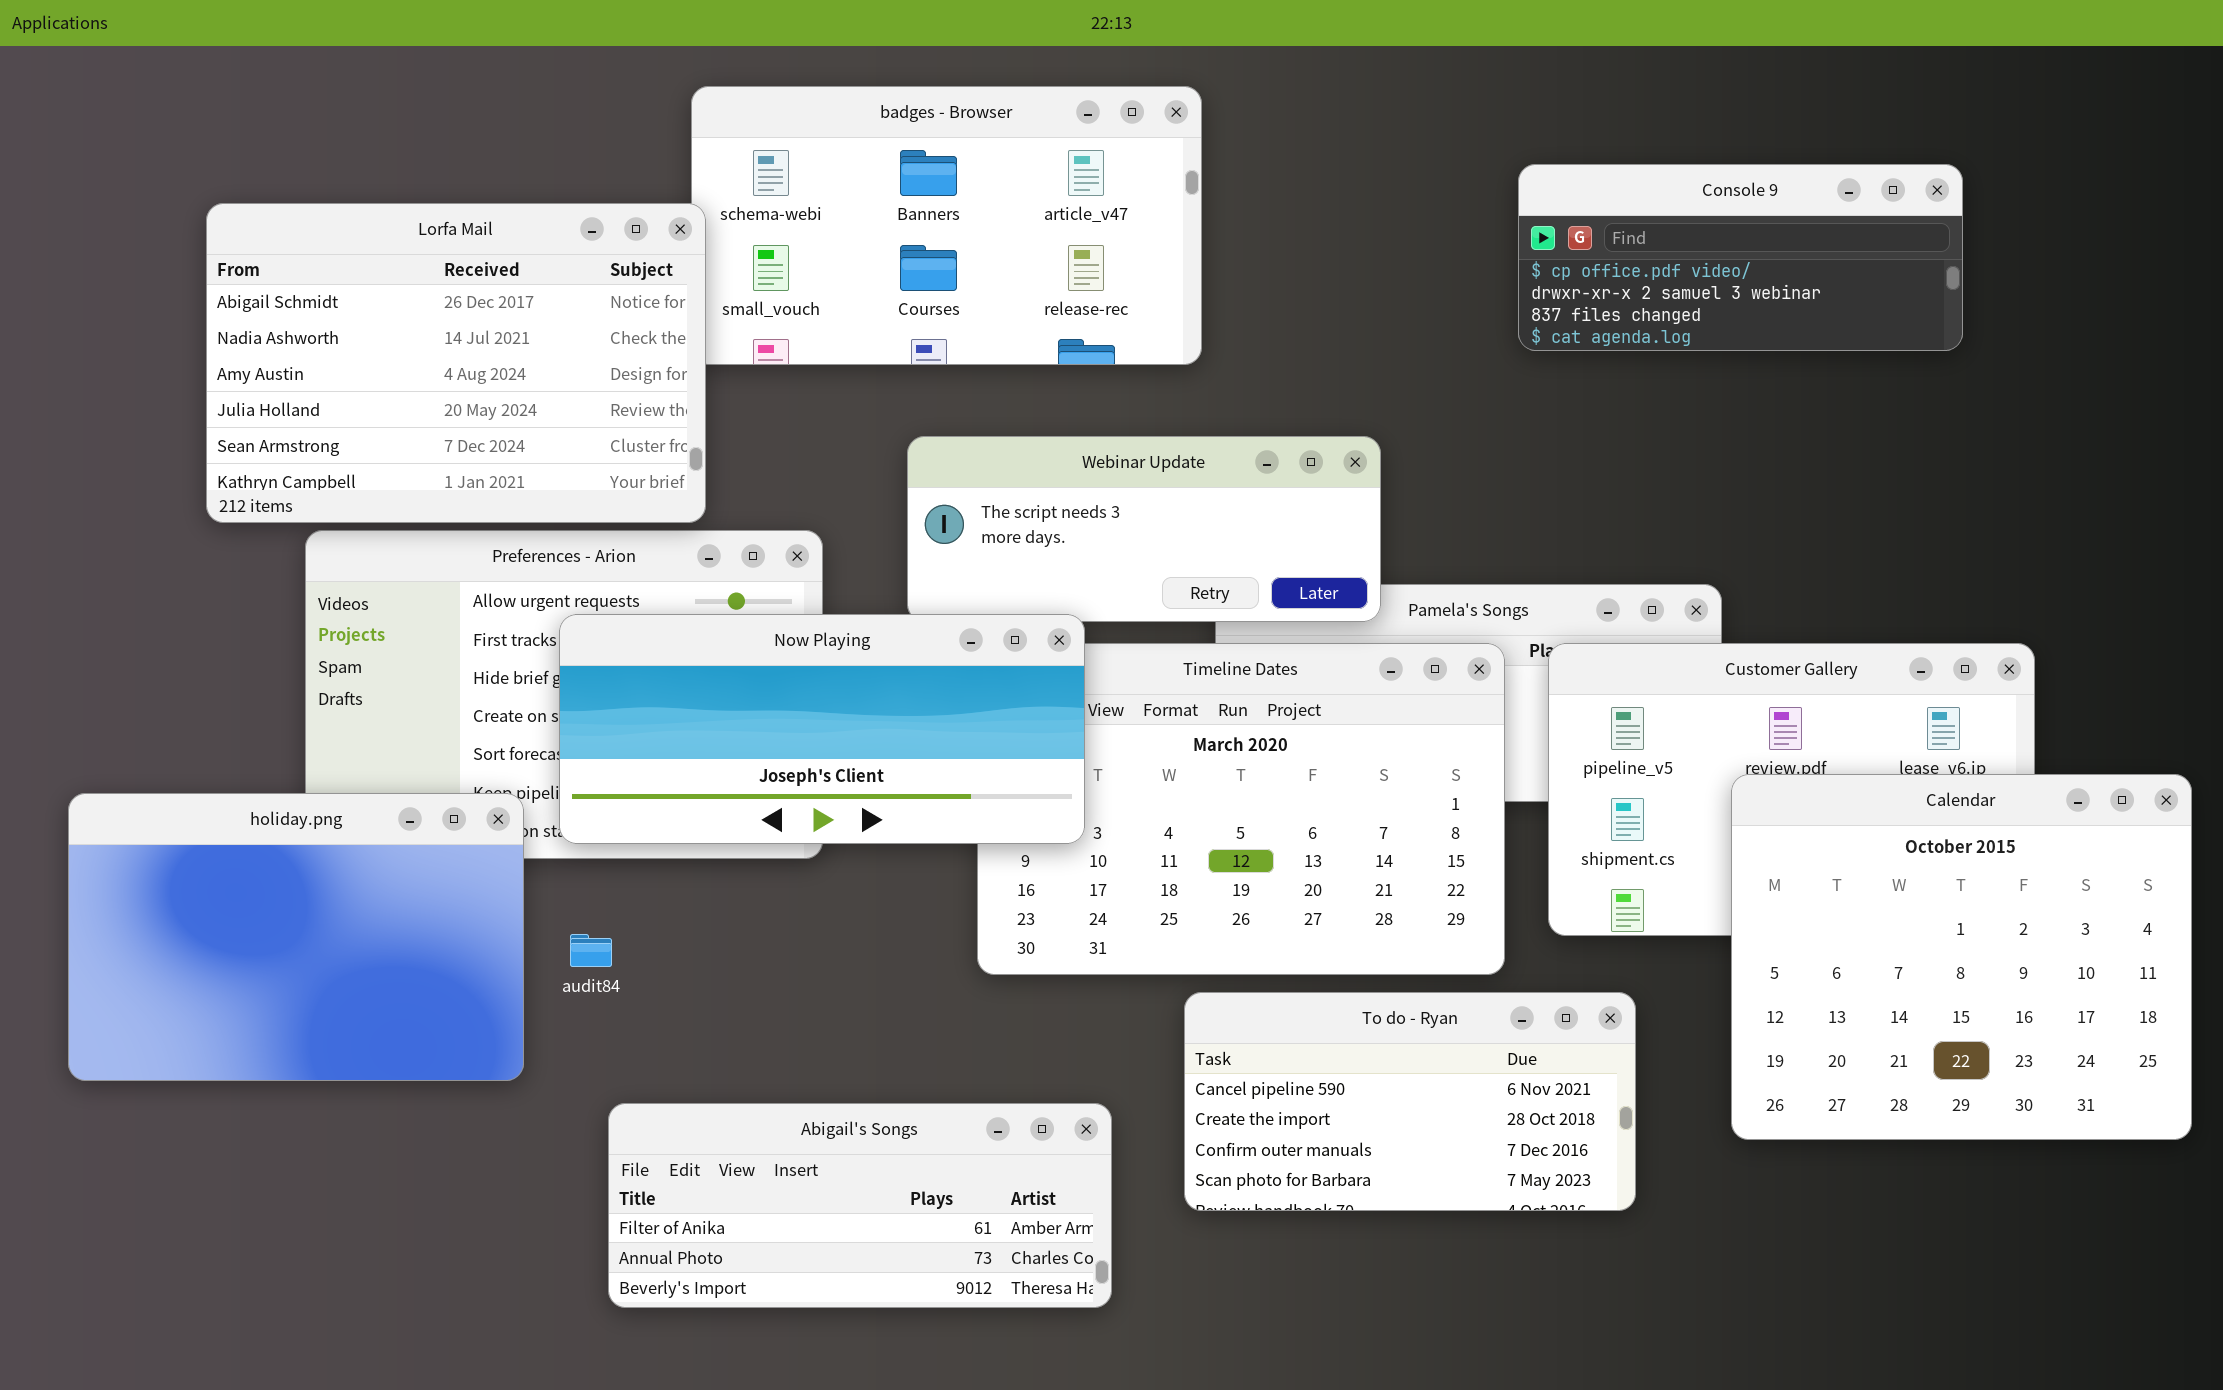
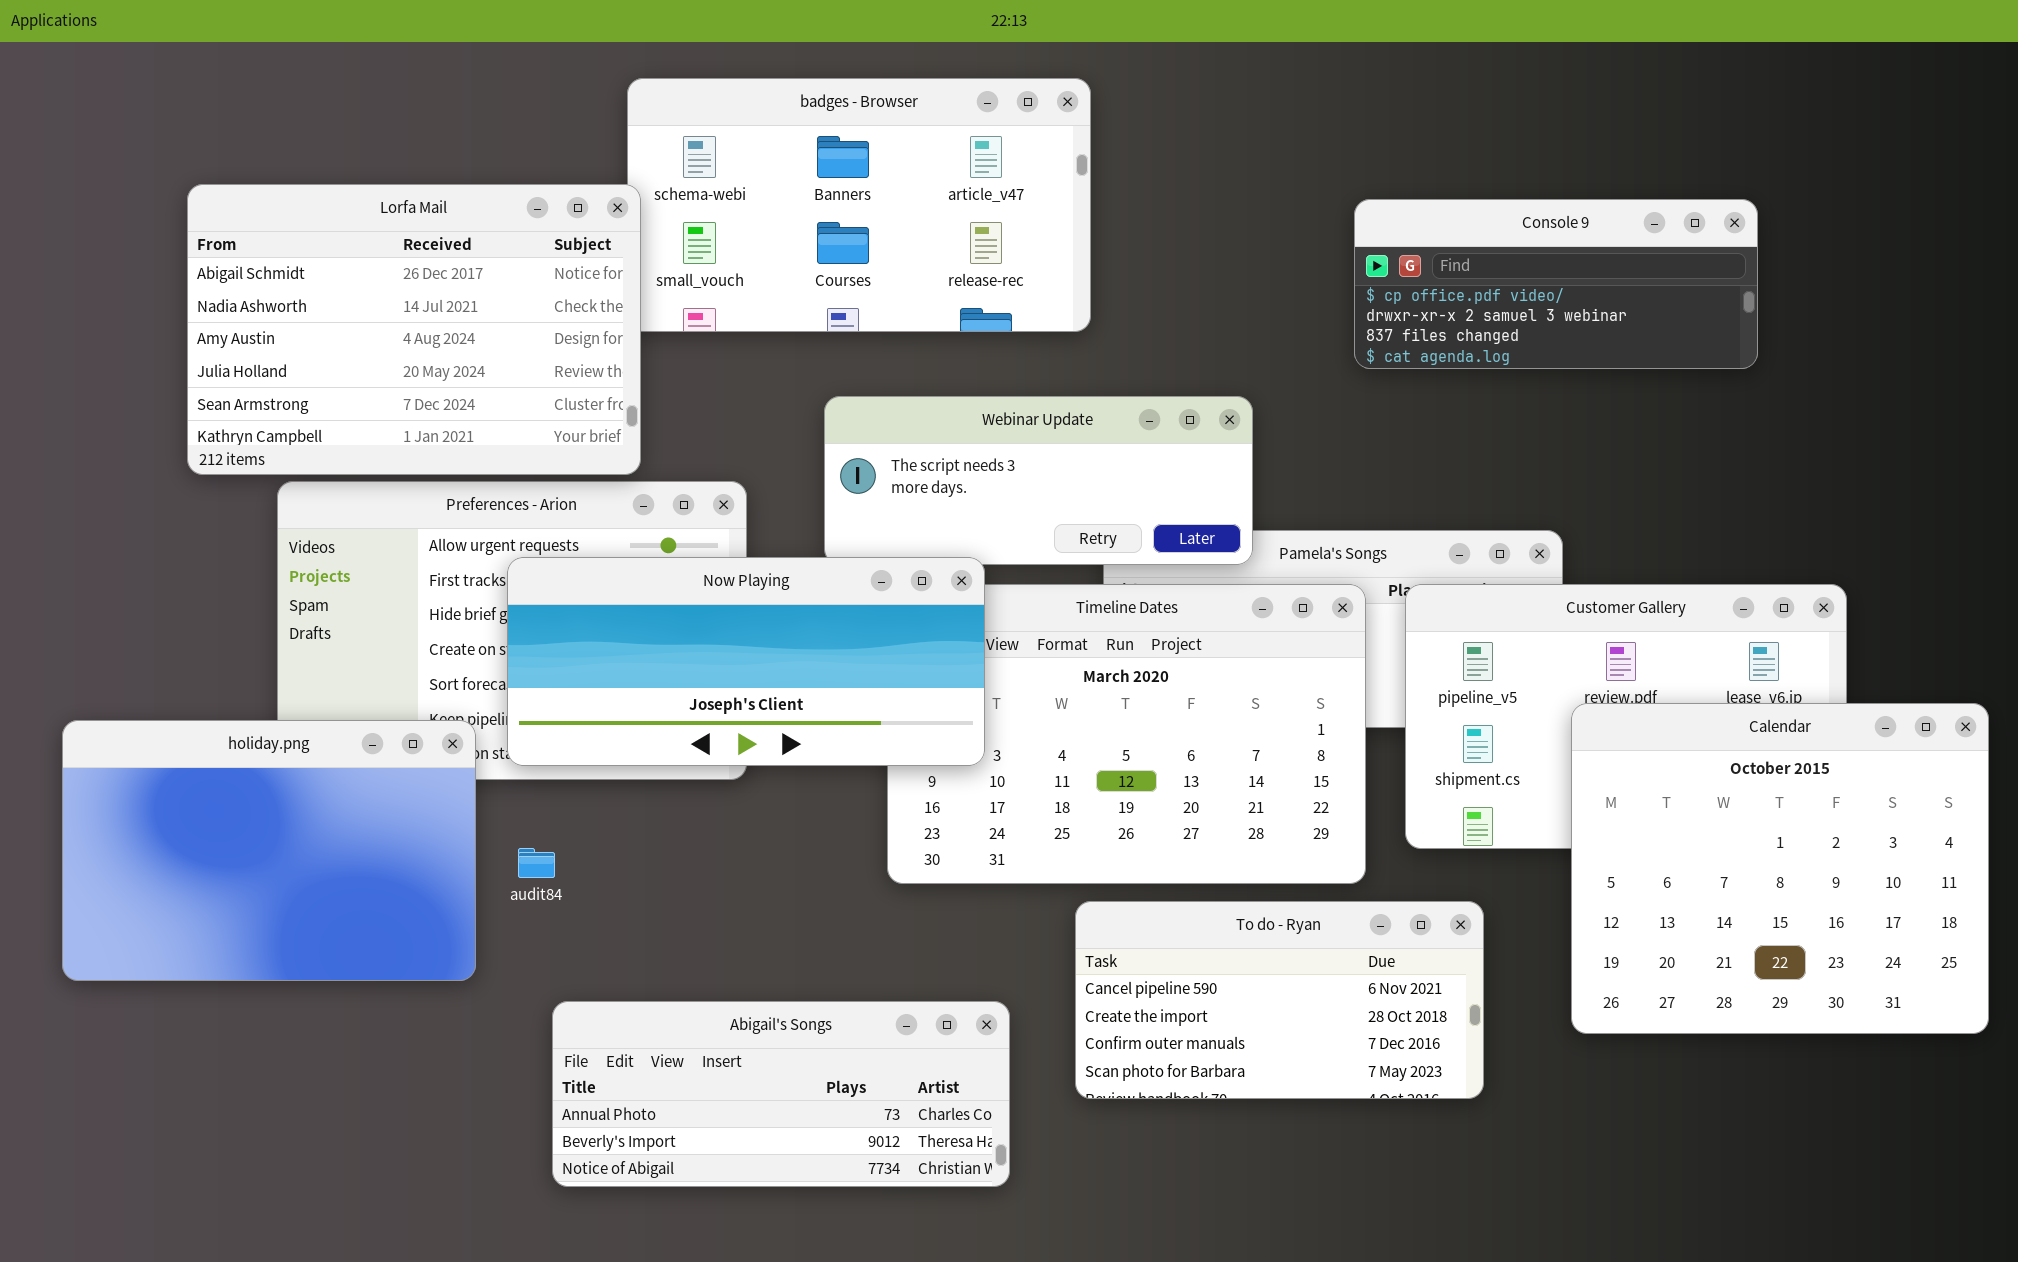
Console 9: [1518,164,1963,351] -> [1354,199,1758,369], moved
Abigail's Songs: [608,1103,1112,1308] -> [552,1001,1010,1187], scrolled down 1 row

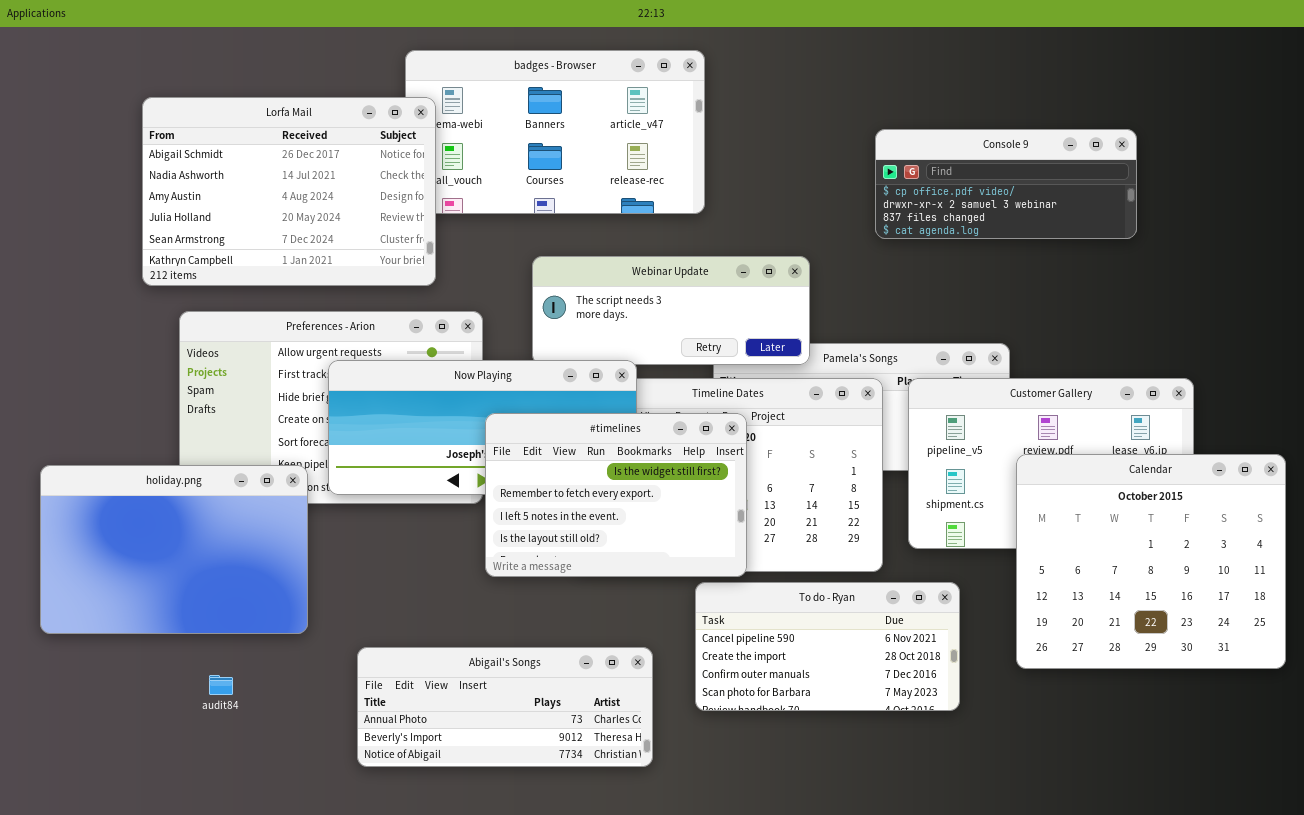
Lorfa Mail: [187,184,641,475] -> [142,97,436,286], moved
#timelines: none -> [485,413,747,577], opened
audit84: [518,848,555,878] -> [209,675,233,695], moved

